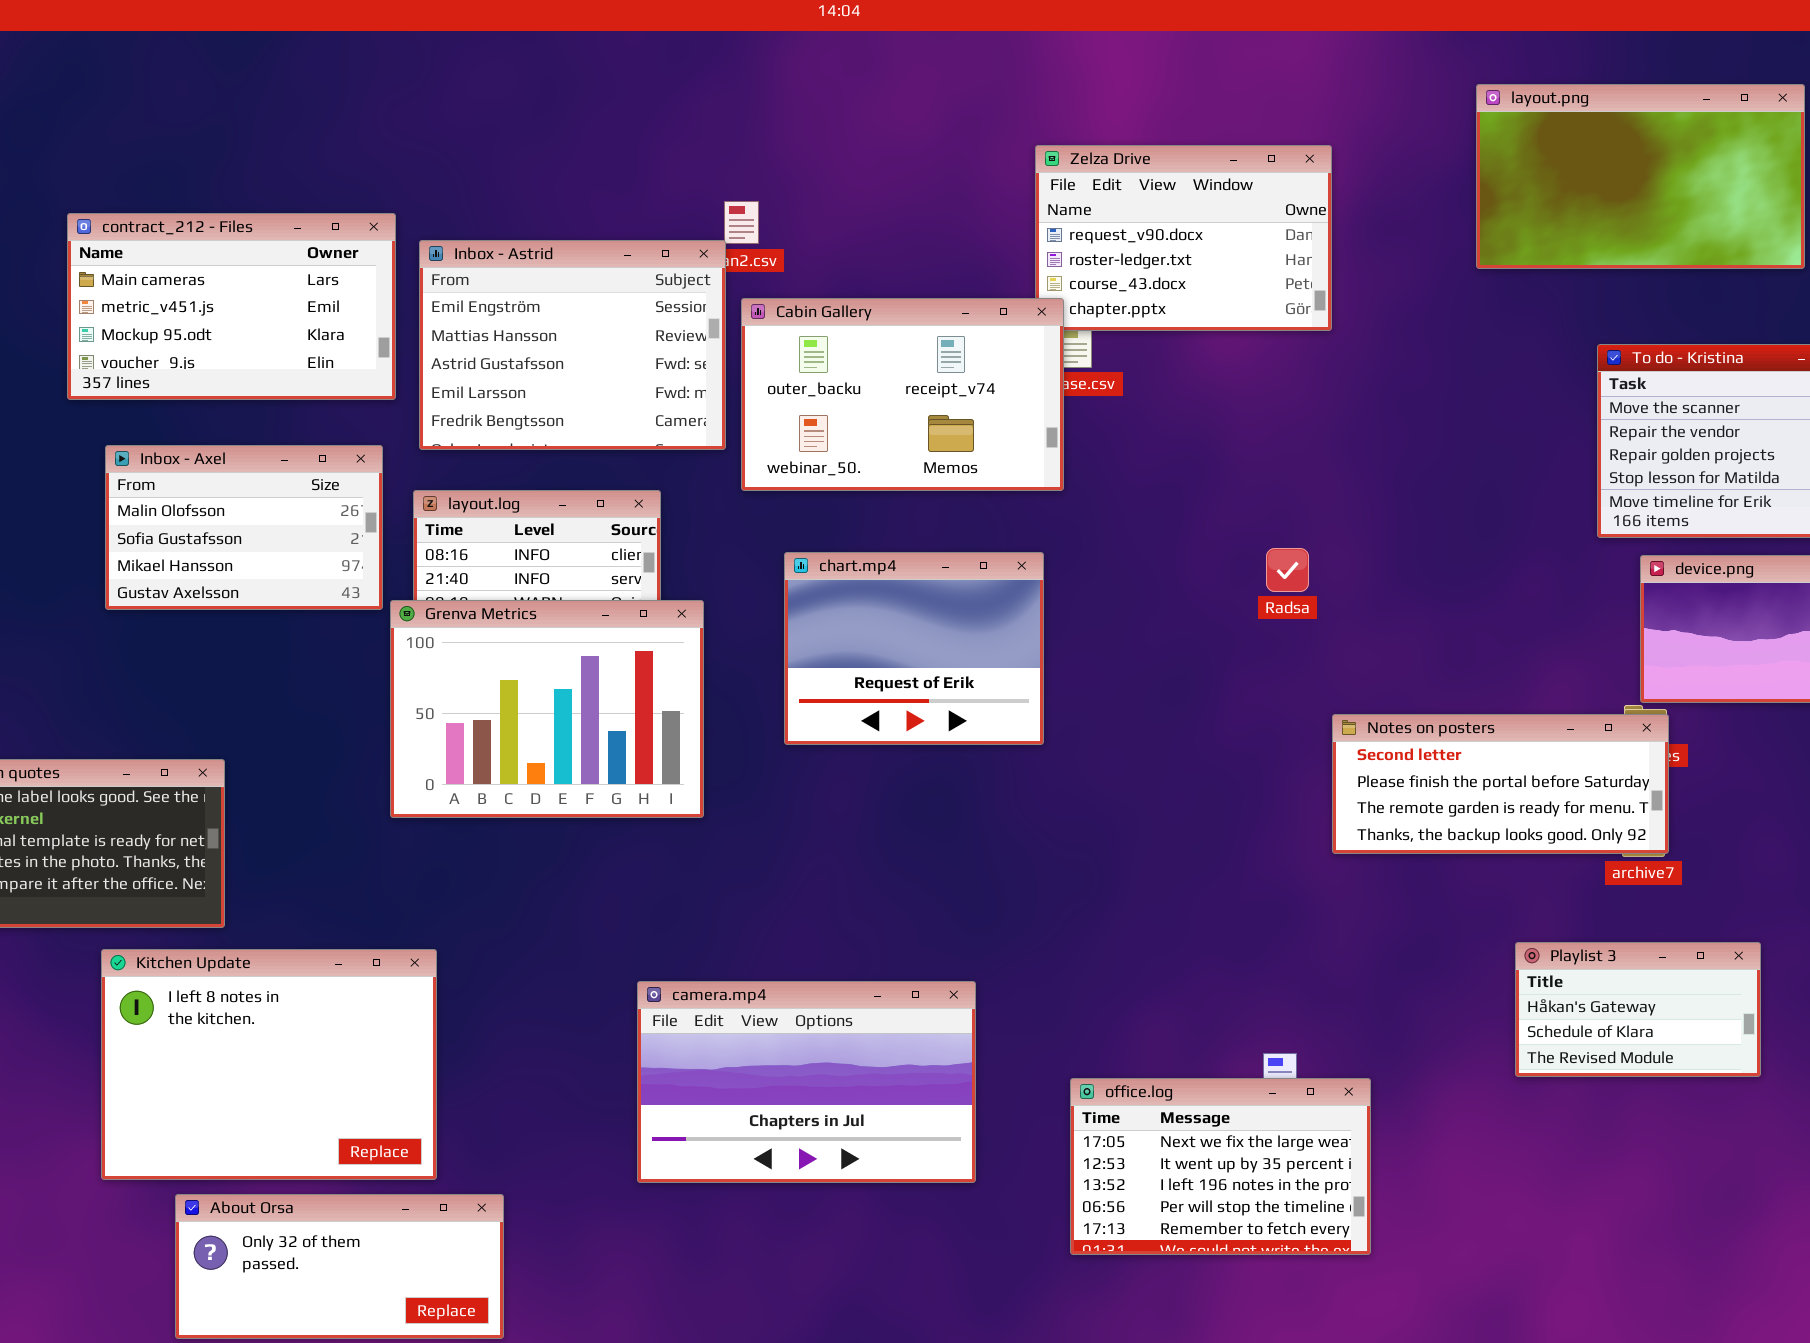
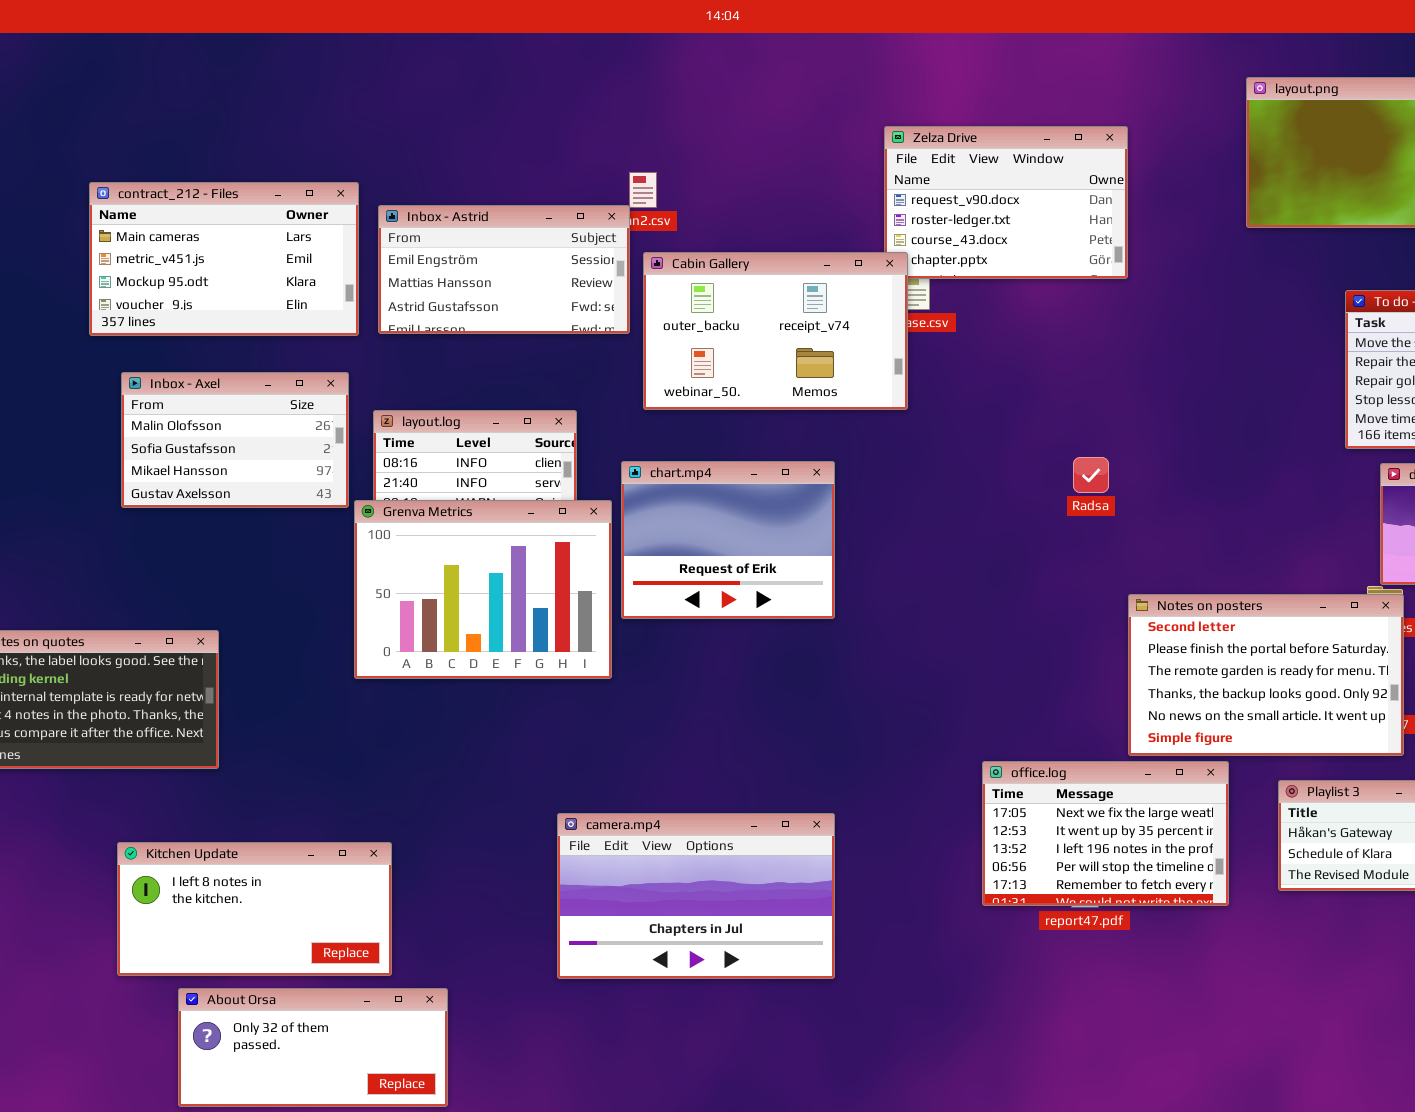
Inbox - Astrid: [419,240,726,450] -> [378,205,630,334], resized
chart.mp4: [784,552,1044,745] -> [621,461,835,619], moved
Notes on posters: [1332,714,1669,854] -> [1128,594,1404,756], resized
Kitchen Update: [101,949,437,1180] -> [117,842,392,976], resized
office.log: [1070,1078,1371,1255] -> [982,761,1229,906], moved

